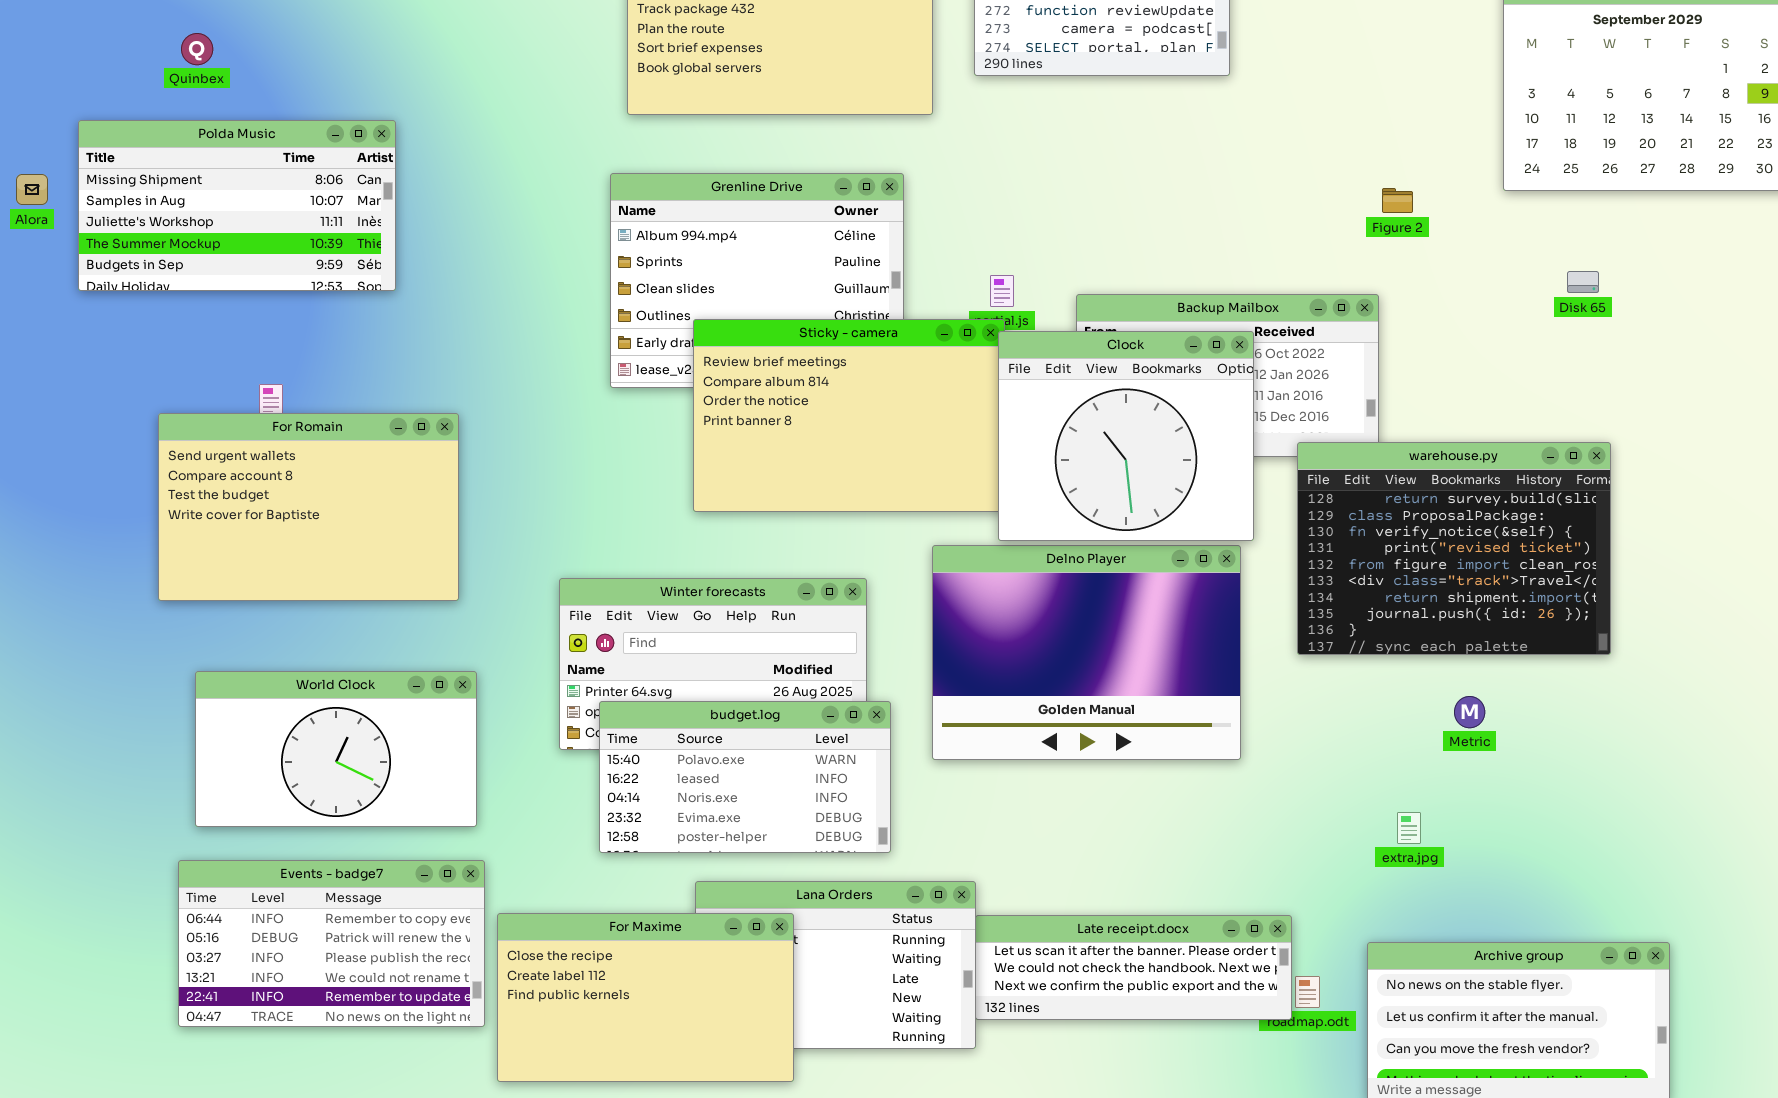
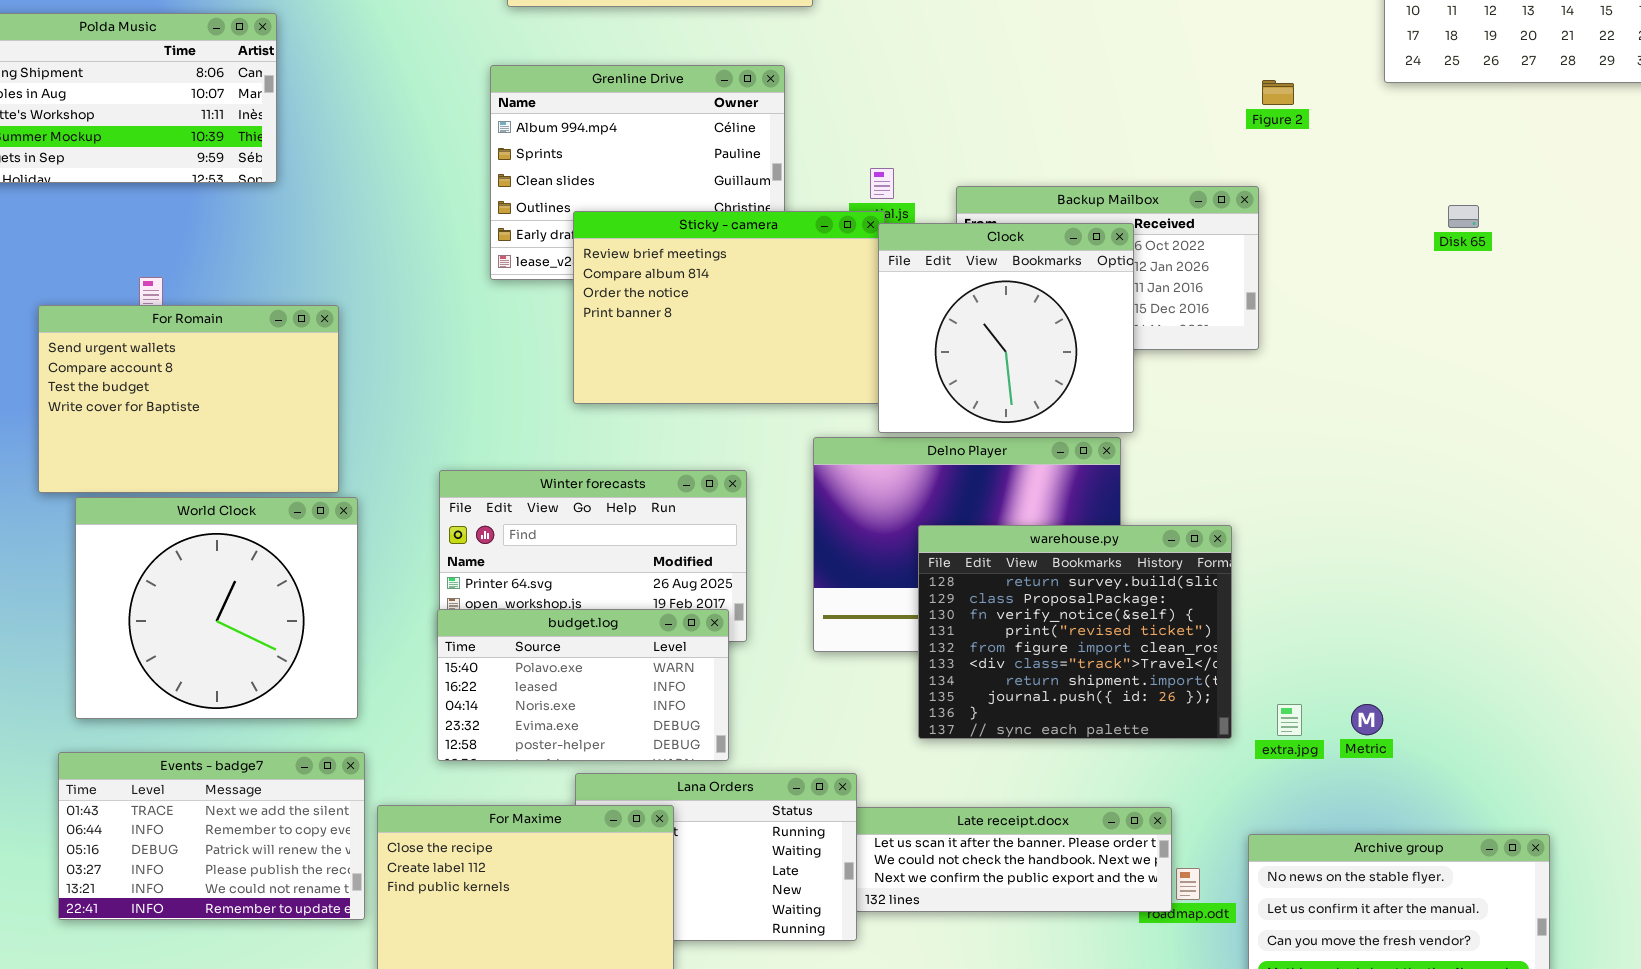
Disk 65: [1567,271,1599,293] -> [1448,205,1479,228], moved
warehouse.py: [1297,442,1611,655] -> [918,525,1232,739], moved
World Clock: [195,671,477,827] -> [75,497,358,719], resized
Metric: [1454,696,1485,728] -> [1351,704,1383,735], moved
budget.log: [599,701,891,853] -> [437,609,729,761], moved
Events - badge7: [178,860,485,1027] -> [58,752,365,920], scrolled up 1 row

